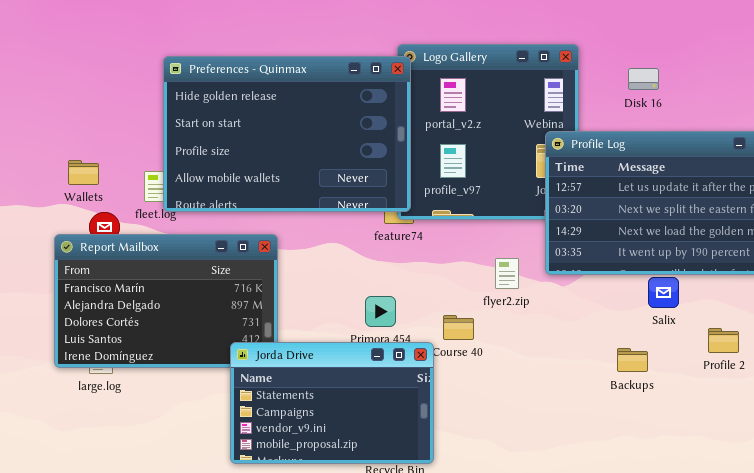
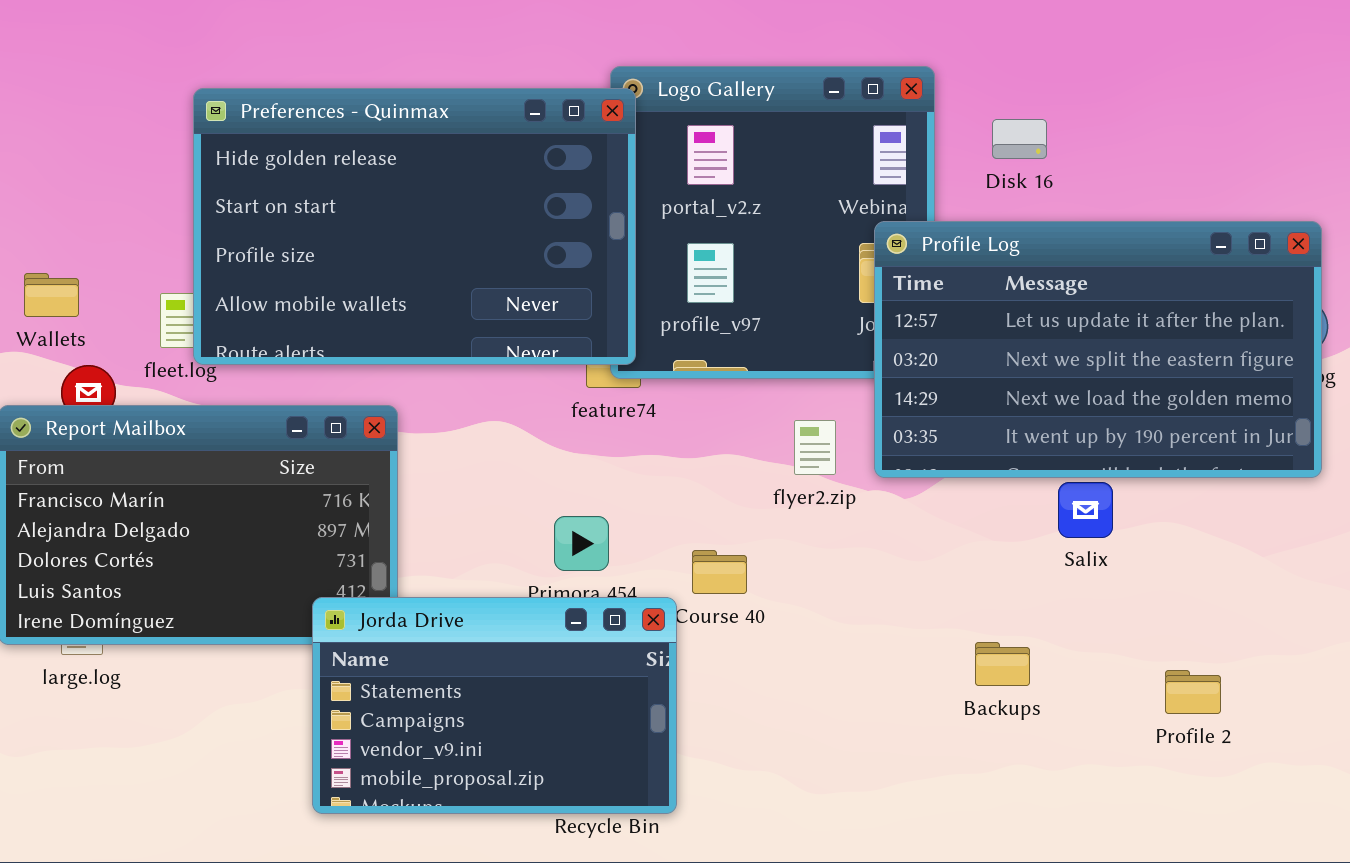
Disk 16: [628,68,659,90] -> [992,119,1047,159], moved
flyer2.zip: [495,258,519,289] -> [794,420,836,475], moved
Profile 2: [708,328,739,353] -> [1165,670,1221,714], moved
Backups: [617,348,648,372] -> [975,642,1030,686], moved

